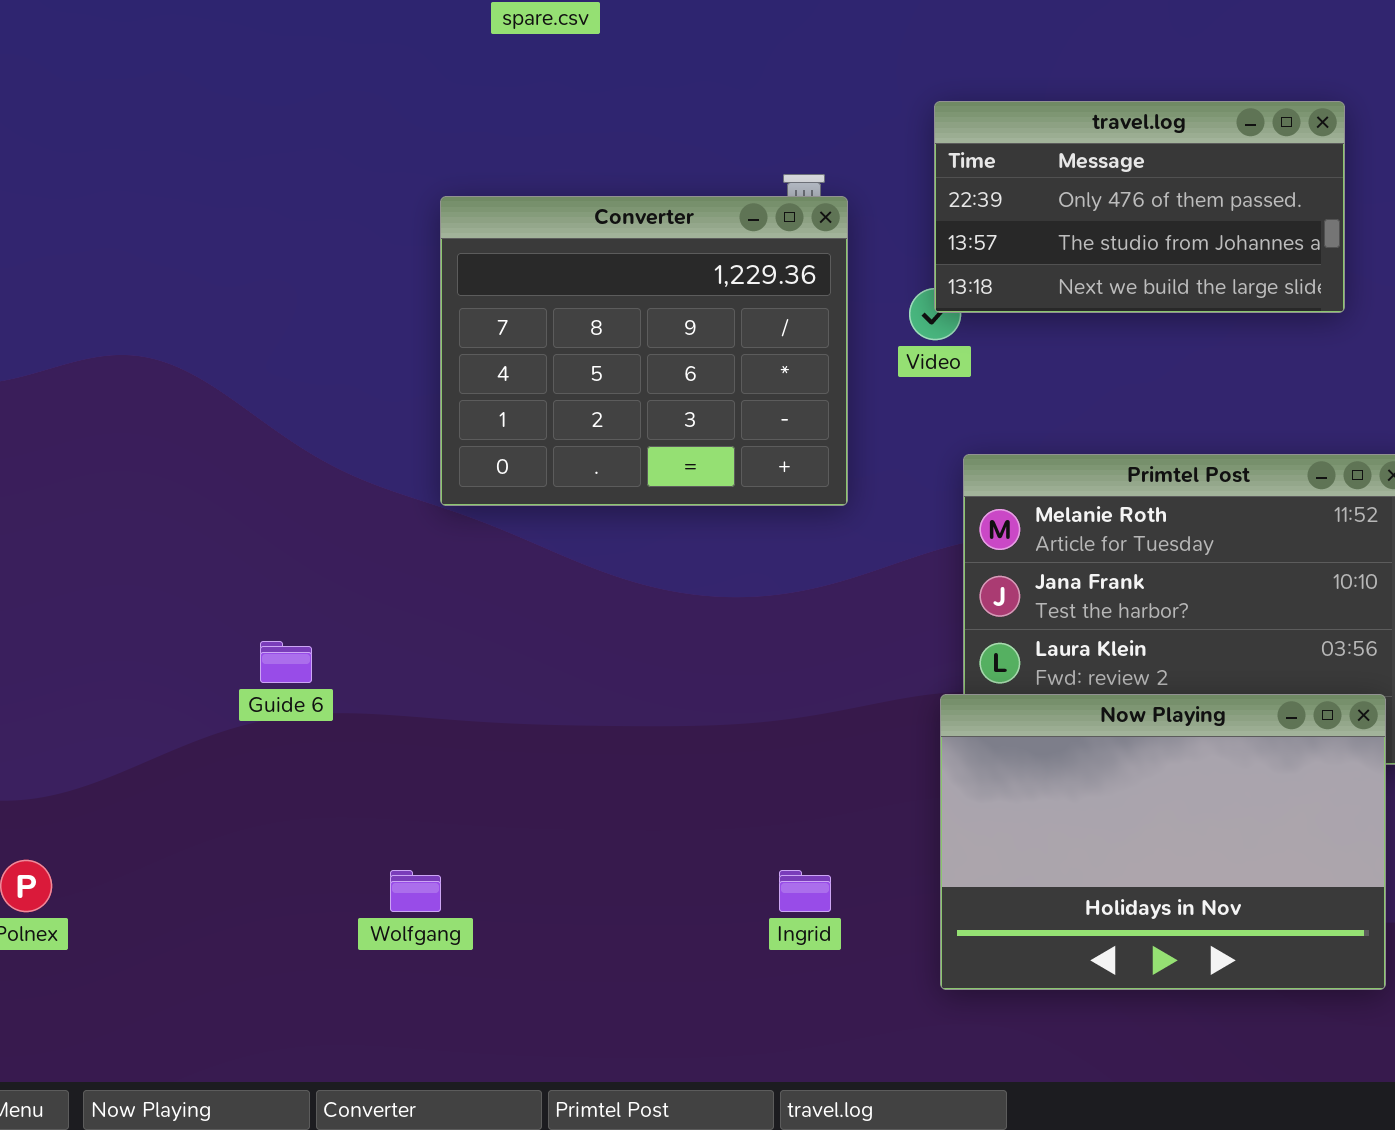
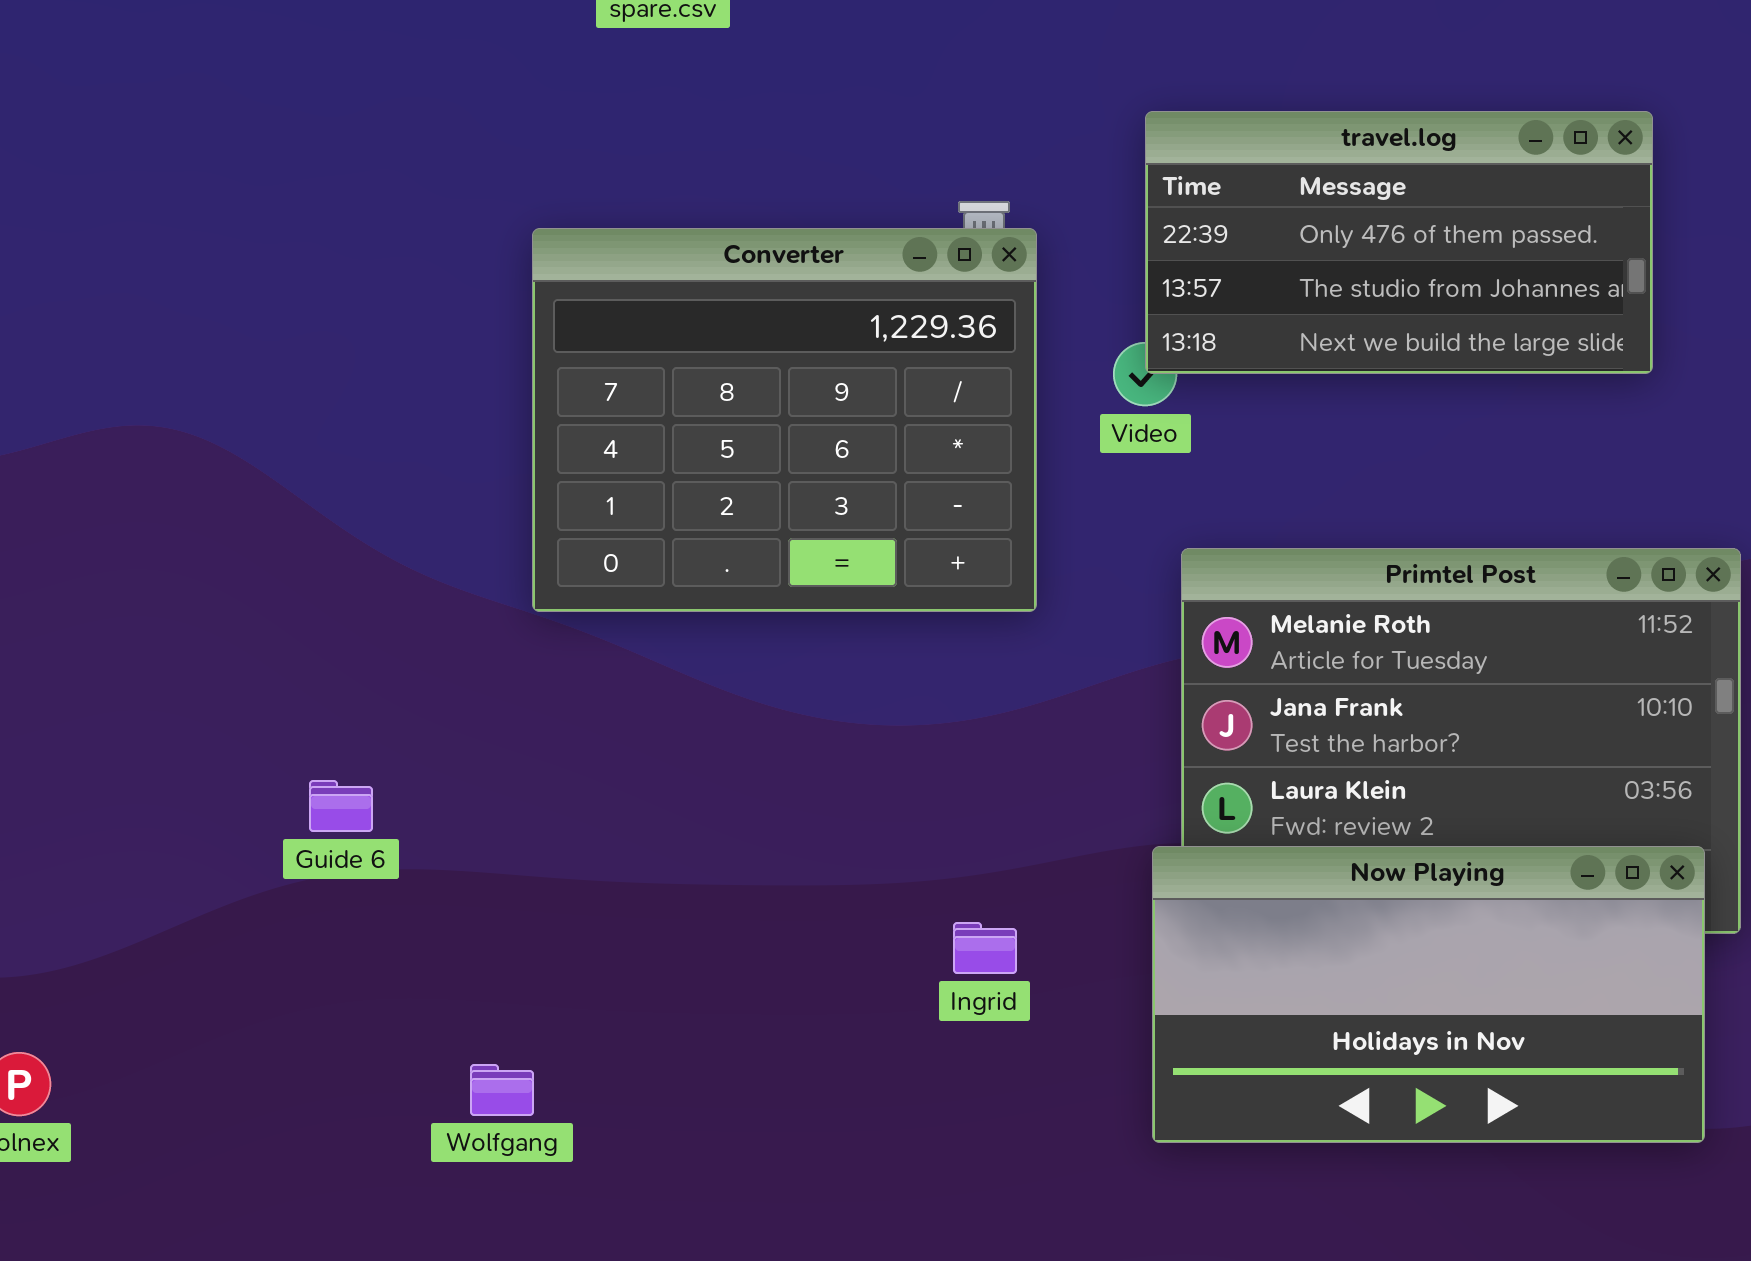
Now Playing: [940,694,1386,990] -> [1152,846,1705,1143], resized
Ingrid: [779,870,831,912] -> [953,922,1017,974], moved

